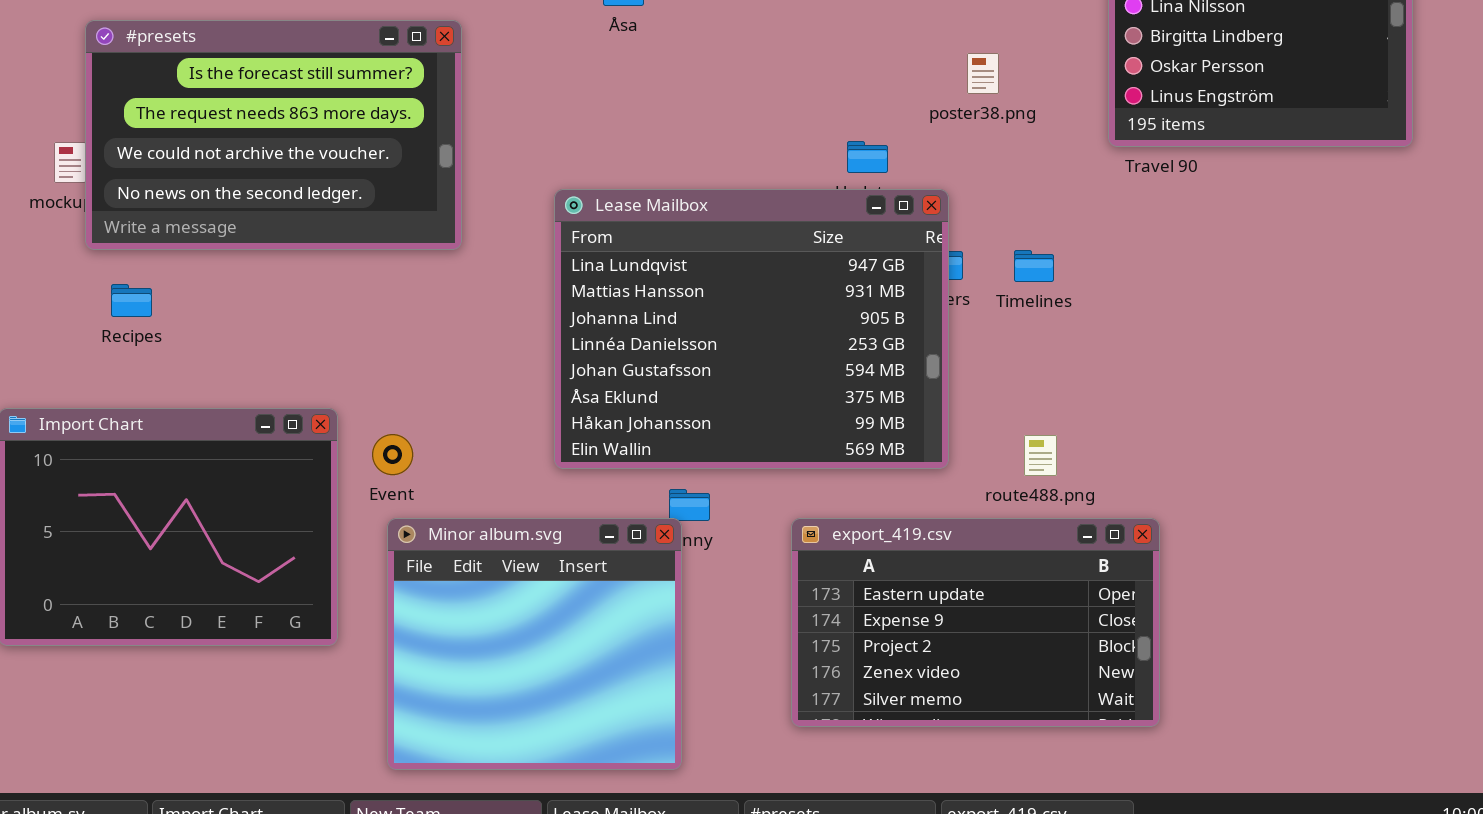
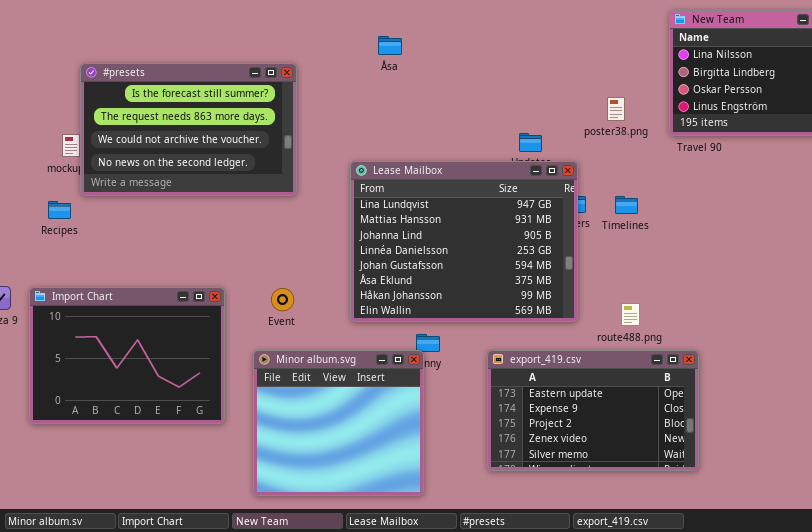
poster38.png: [967,53,999,94] -> [607,97,625,121], moved
Recipes: [111,284,152,317] -> [48,201,71,219], moved
Event: [372,434,413,475] -> [271,288,294,311], moved

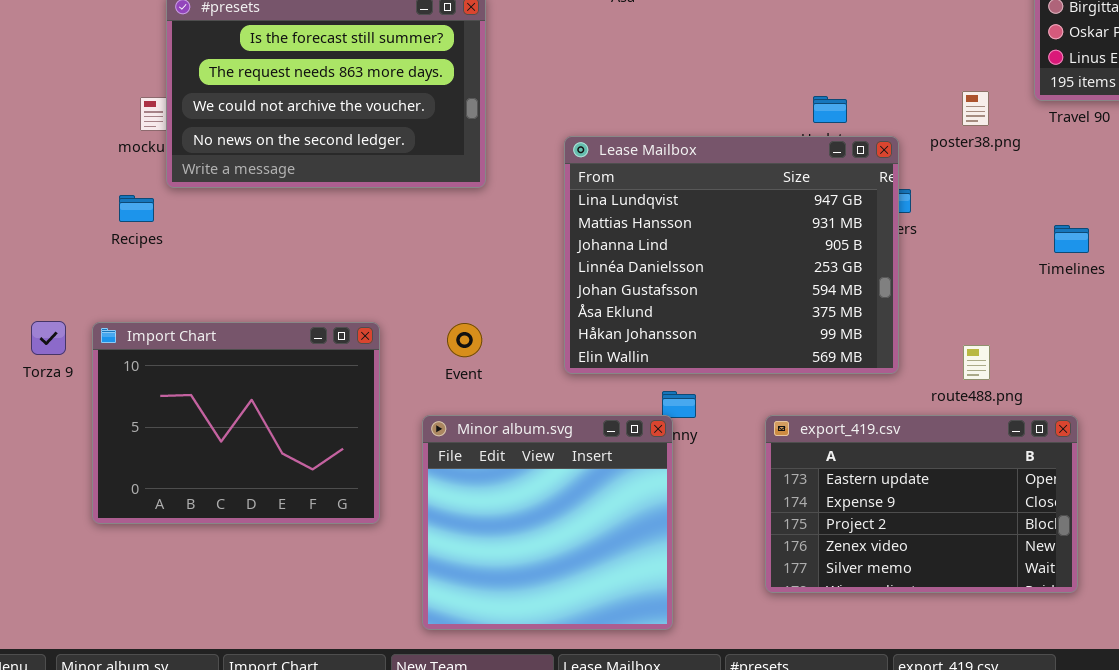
poster38.png: [607,97,625,121] -> [962,91,989,126], moved
Timelines: [615,196,638,214] -> [1054,225,1089,253], moved

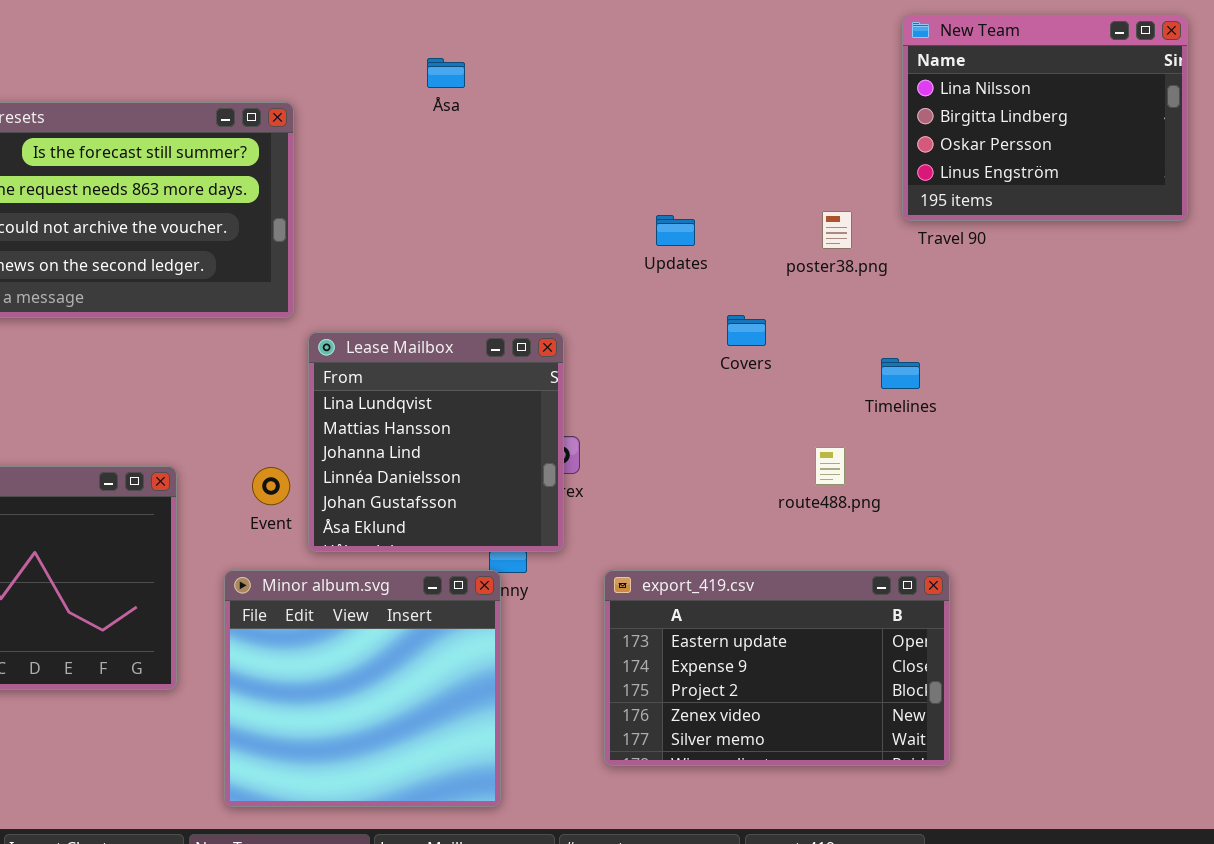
Lease Mailbox: [564,136,899,374] -> [308,332,564,552], moved, resized
Timelines: [1054,225,1089,253] -> [881,358,920,389], moved
route488.png: [963,345,990,380] -> [815,447,845,485], moved

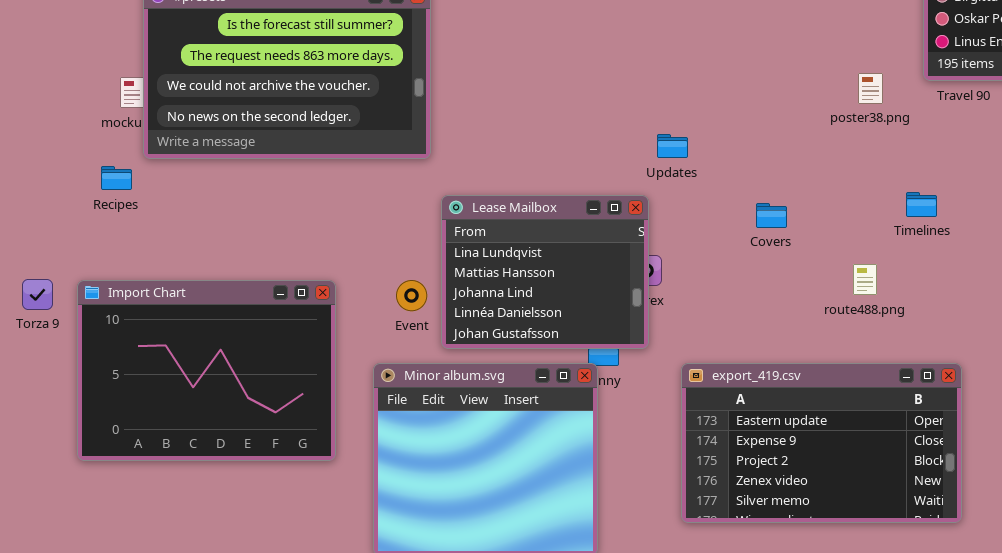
Updates: [656,215,695,246] -> [657,134,688,158], moved
Covers: [727,315,766,346] -> [756,203,787,228], moved
Lease Mailbox: [308,332,564,552] -> [441,195,649,349], resized

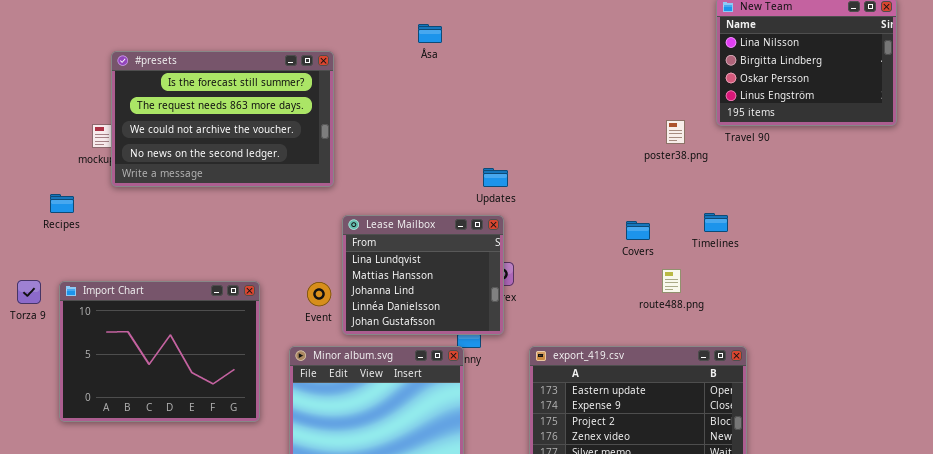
Updates: [657,134,688,158] -> [483,168,508,187], moved
Recipes: [101,166,132,190] -> [50,194,74,213], moved
Covers: [756,203,787,228] -> [626,221,650,240], moved

